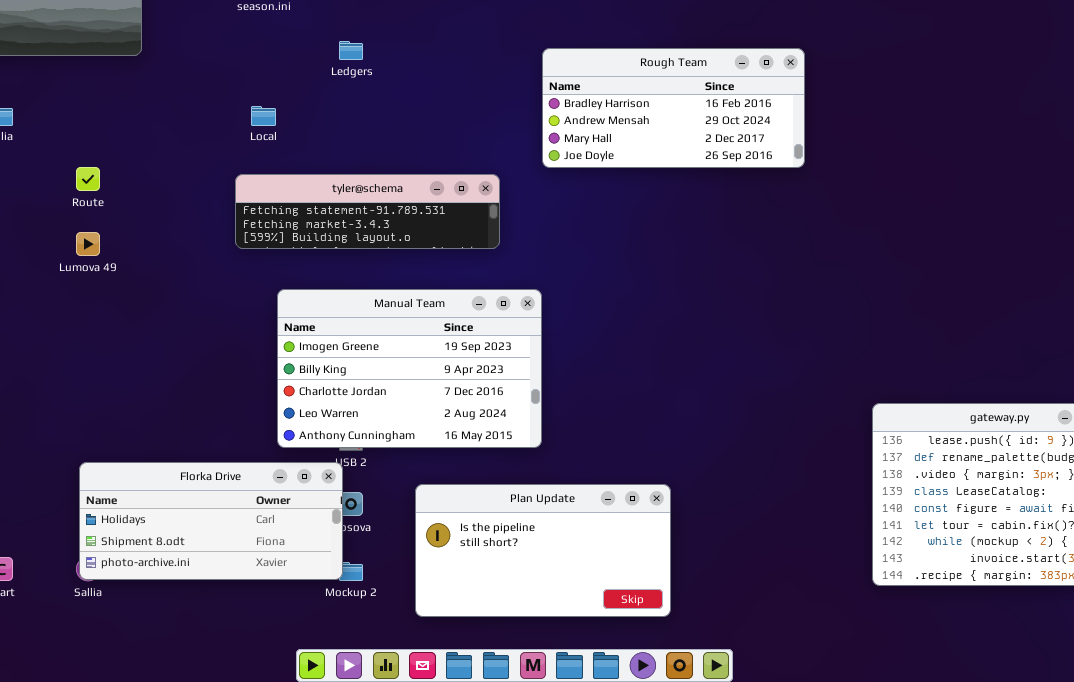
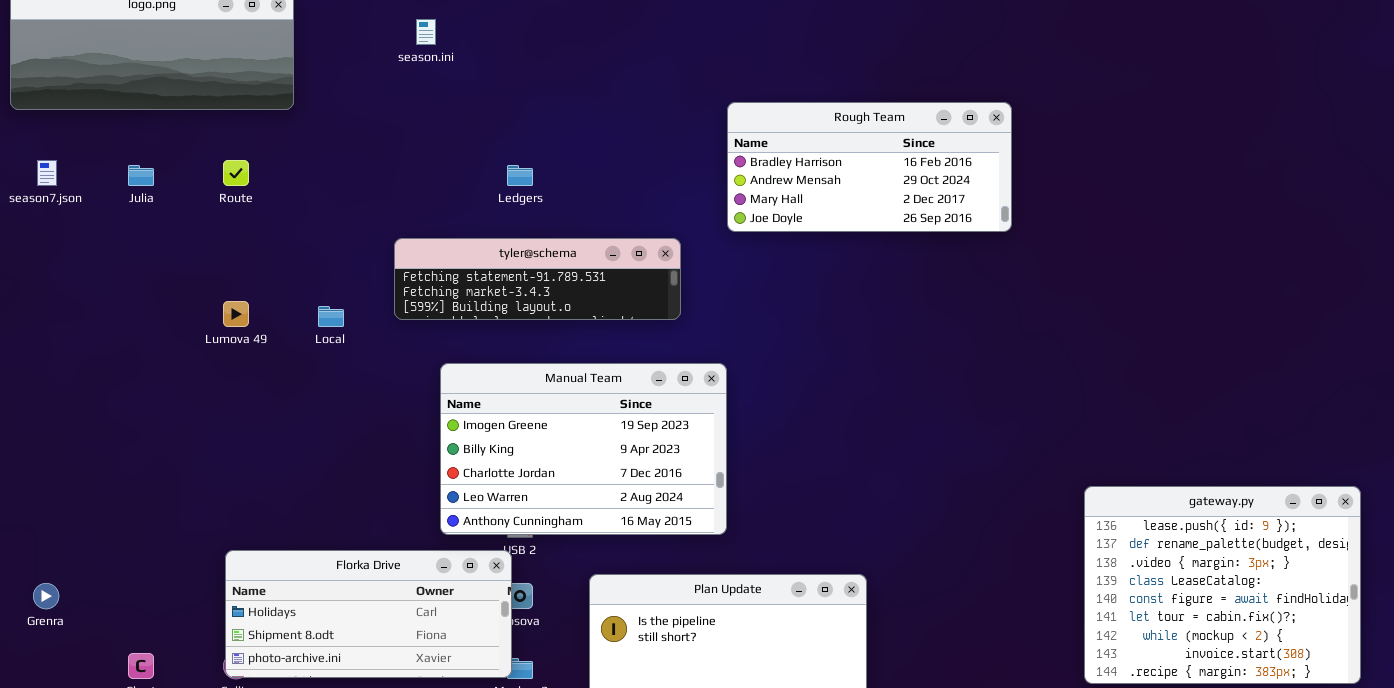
Ledgers: [339,41,363,60] -> [507,165,533,186], moved
Local: [251,106,276,126] -> [318,306,344,327], moved
Route: [76,167,100,191] -> [223,160,249,186], moved

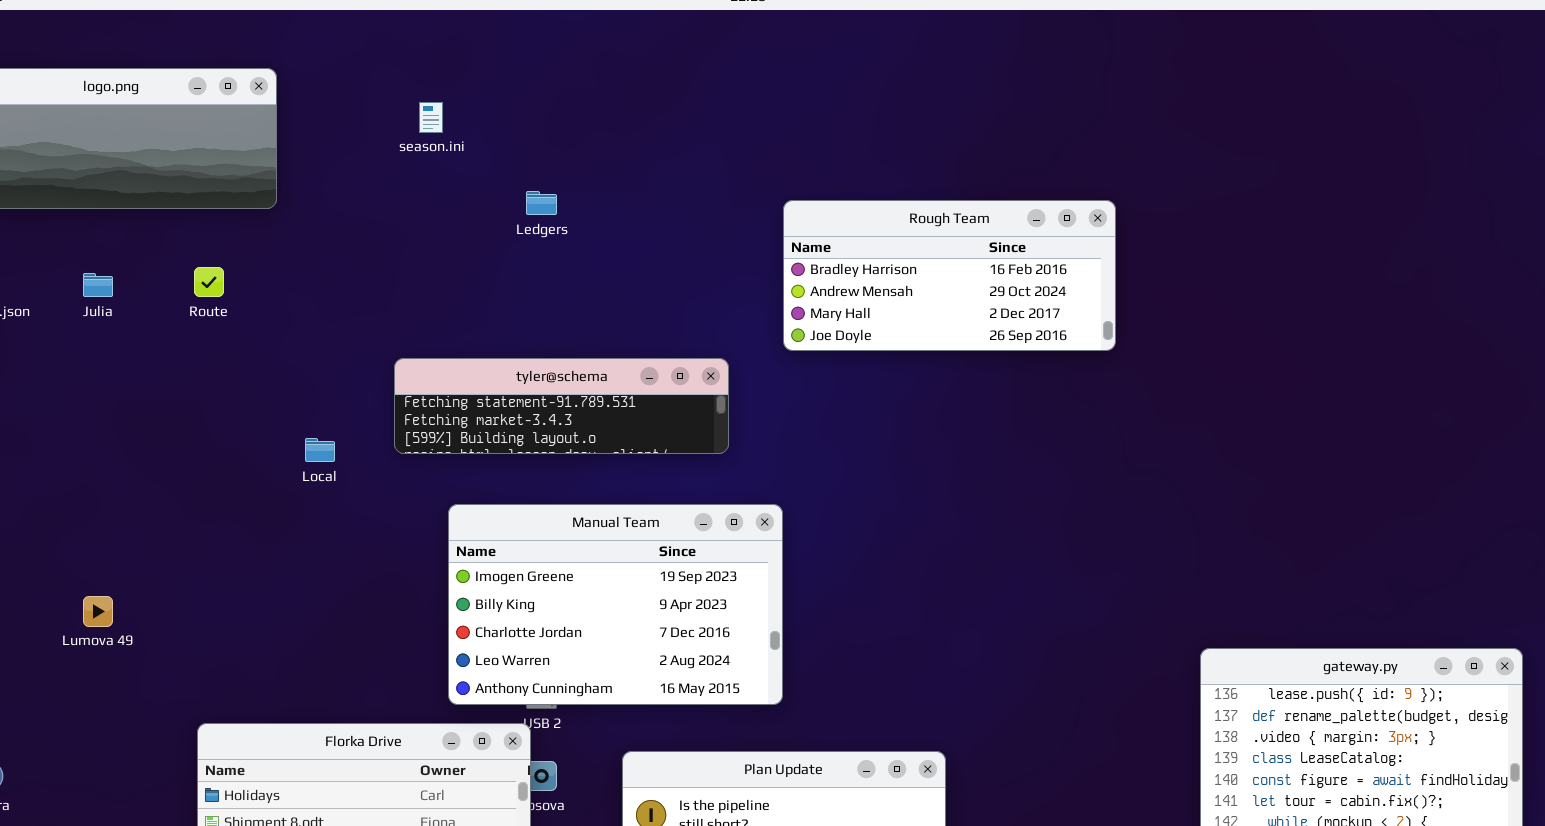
Ledgers: [507,165,533,186] -> [526,191,557,215], moved
Lumova 49: [223,301,249,327] -> [83,596,113,627], moved

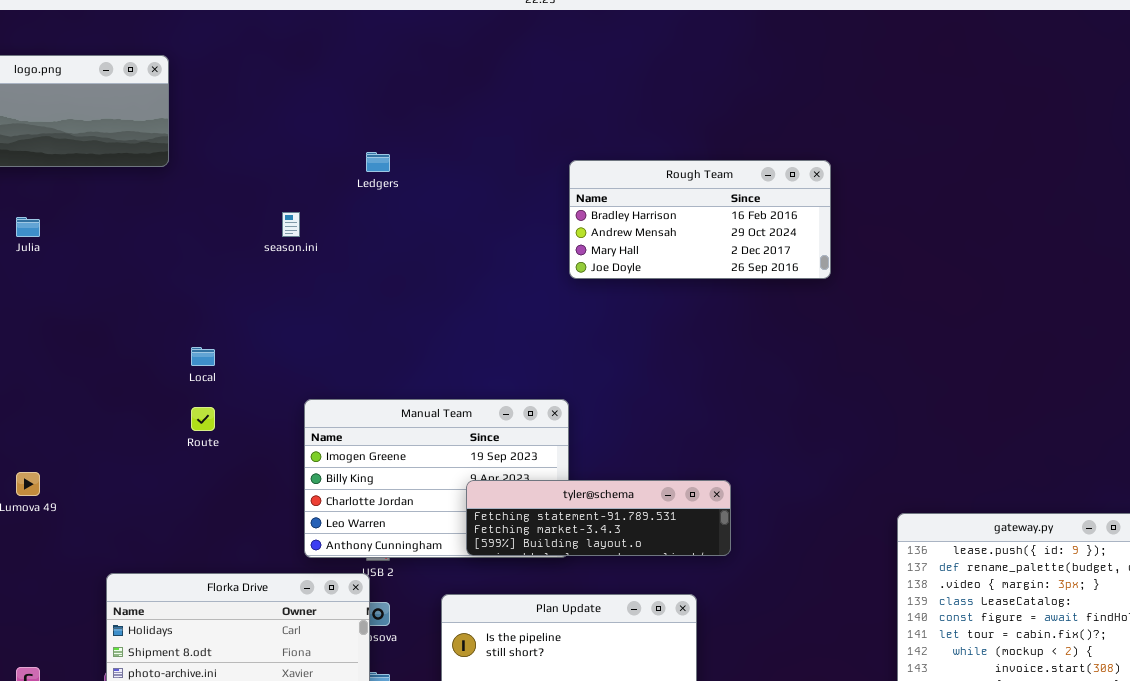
season.ini: [419,102,443,133] -> [282,212,300,237], moved
Route: [194,267,224,297] -> [191,407,215,431], moved
tyler@schema: [394,358,729,454] -> [466,480,731,556], moved

